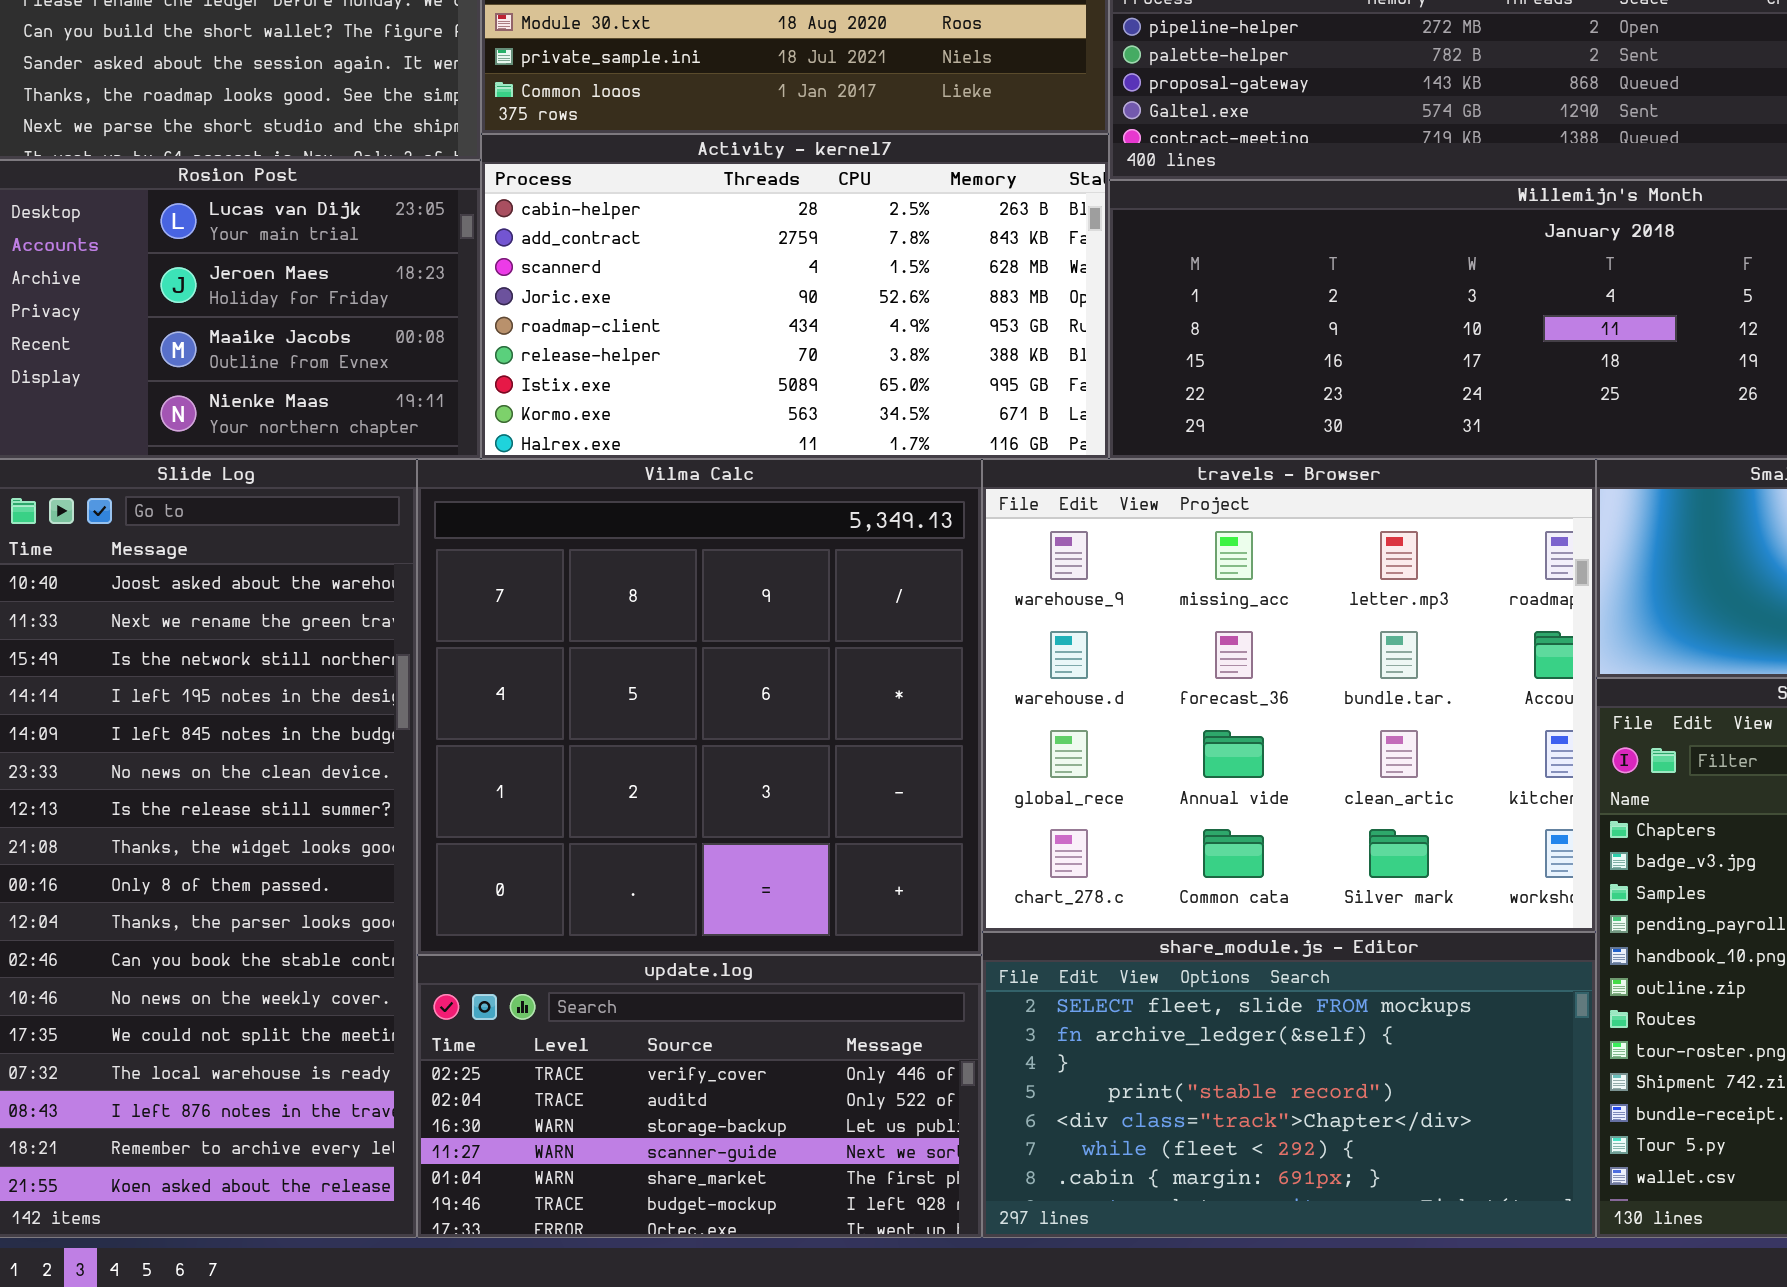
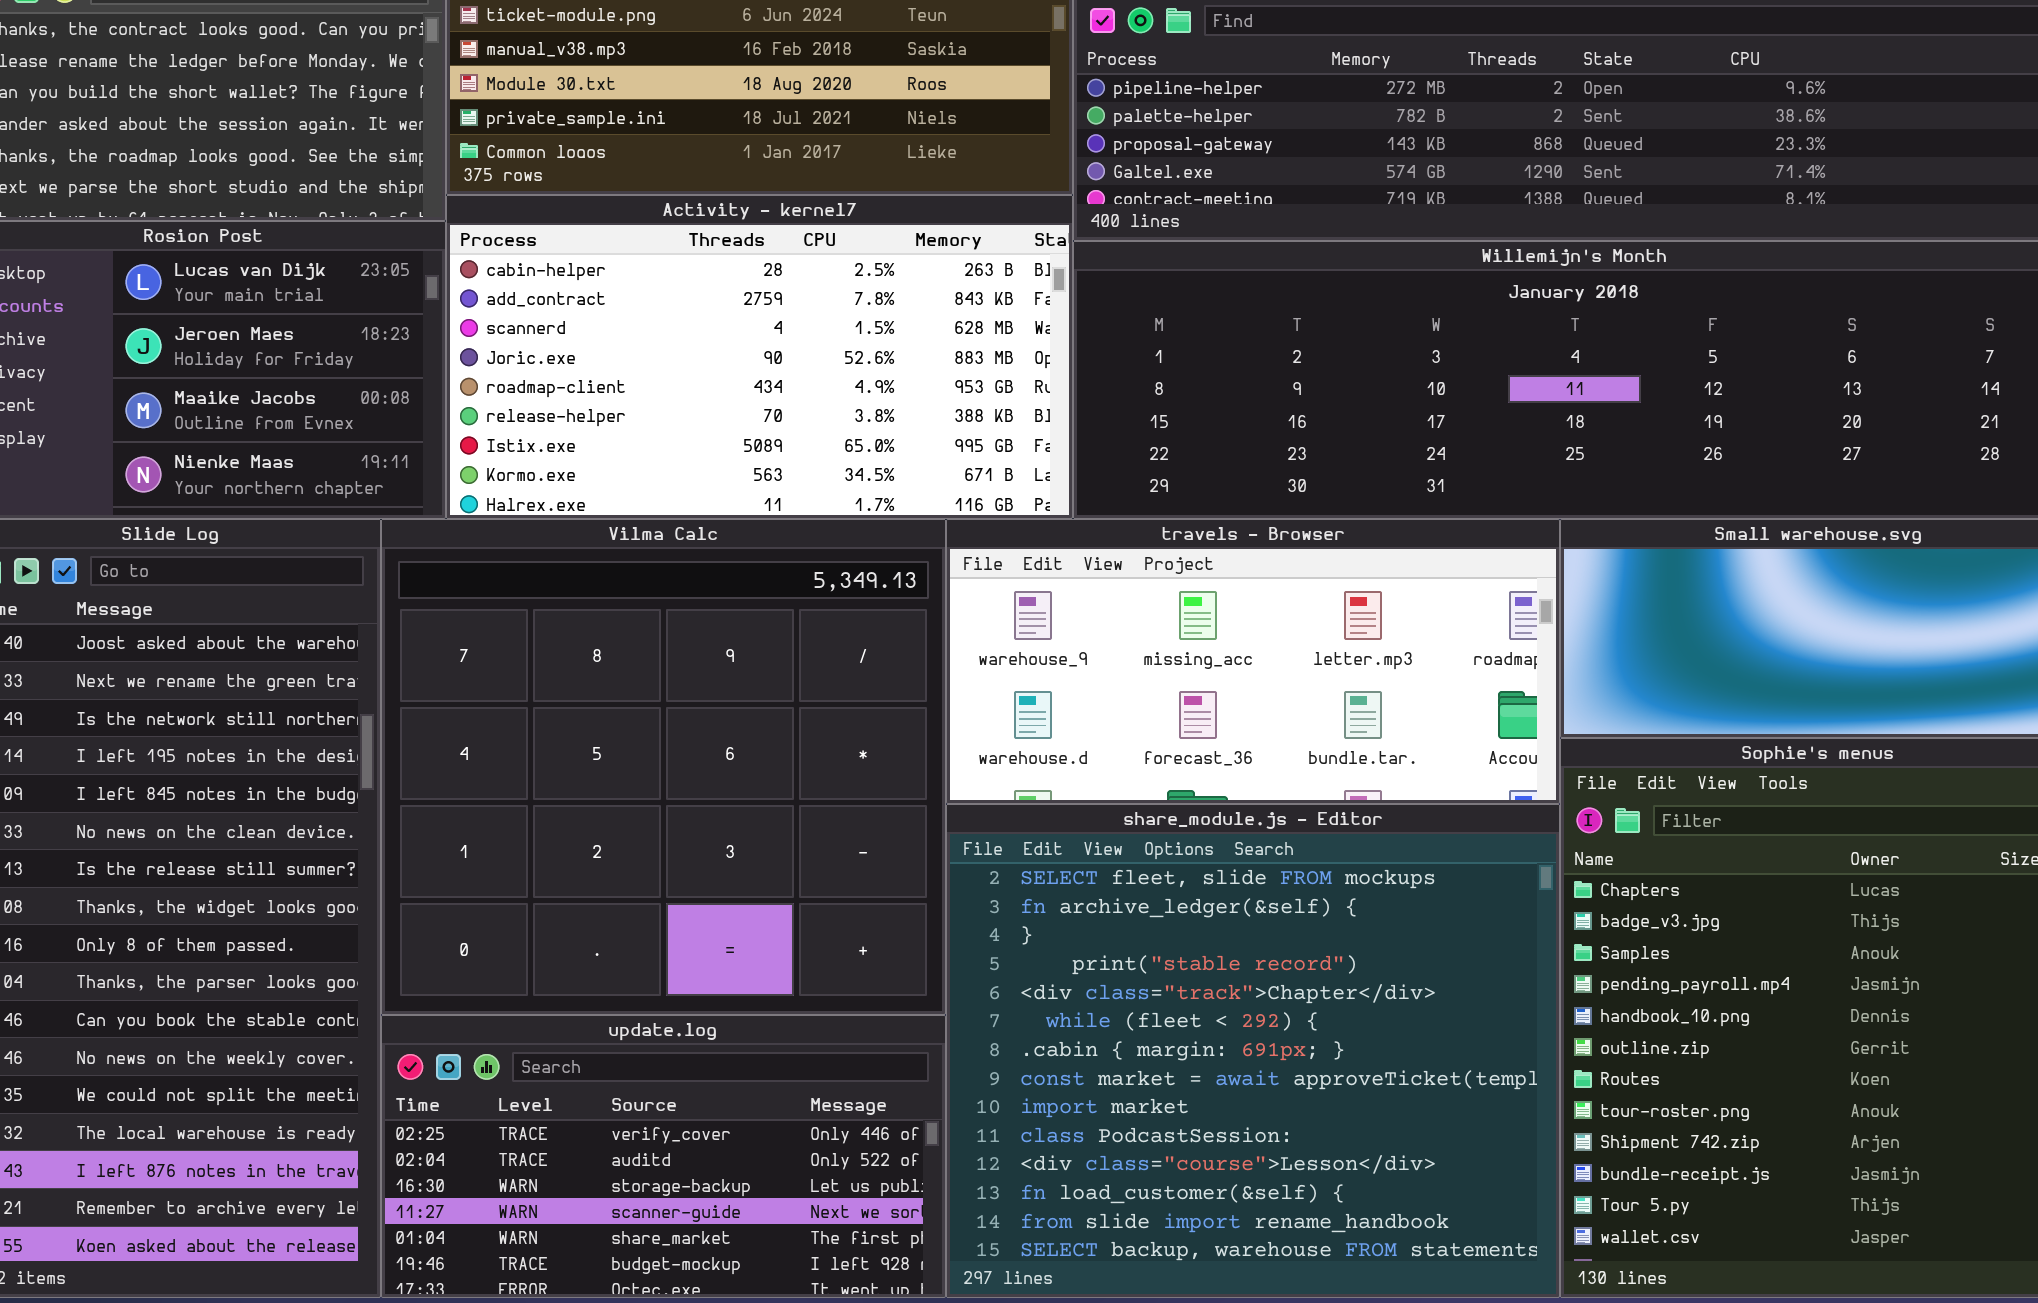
travels - Browser: [982,459,1596,932] -> [946,519,1560,804], resized
share_module.js - Editor: [982,932,1596,1238] -> [946,804,1560,1298], resized

